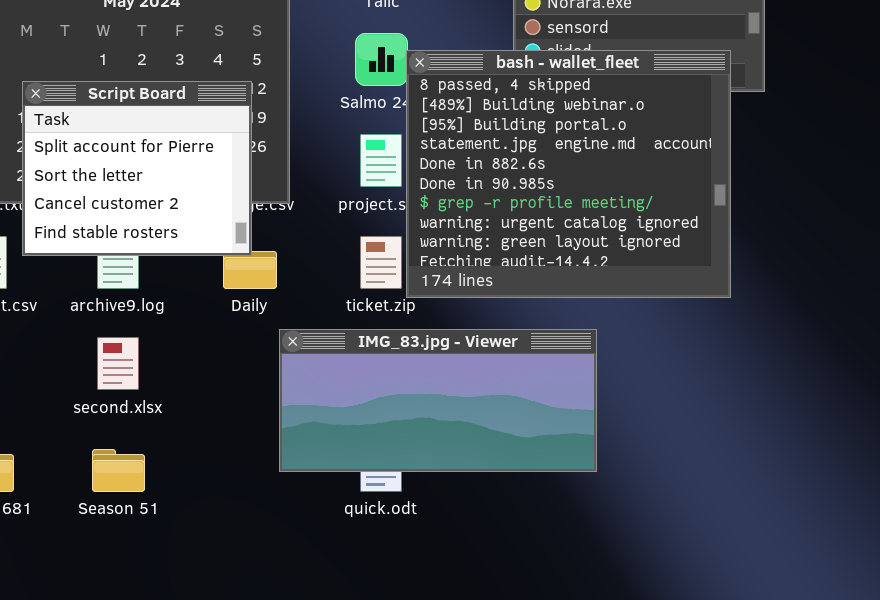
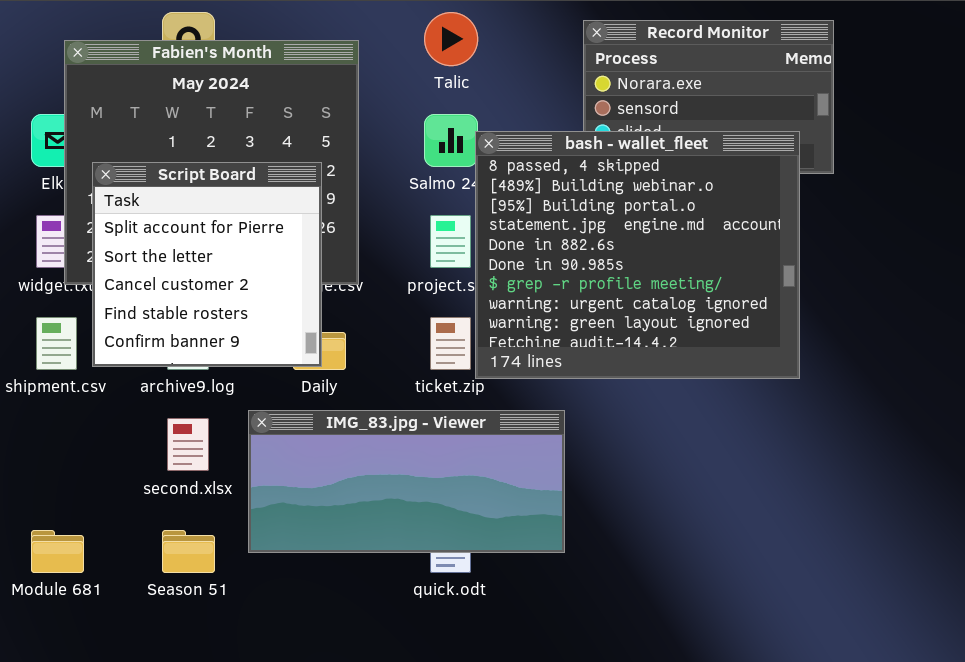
Script Board: [22,81,252,256] -> [92,162,322,367], resized
IMG_83.jpg - Viewer: [279,329,597,472] -> [248,410,565,553], moved

